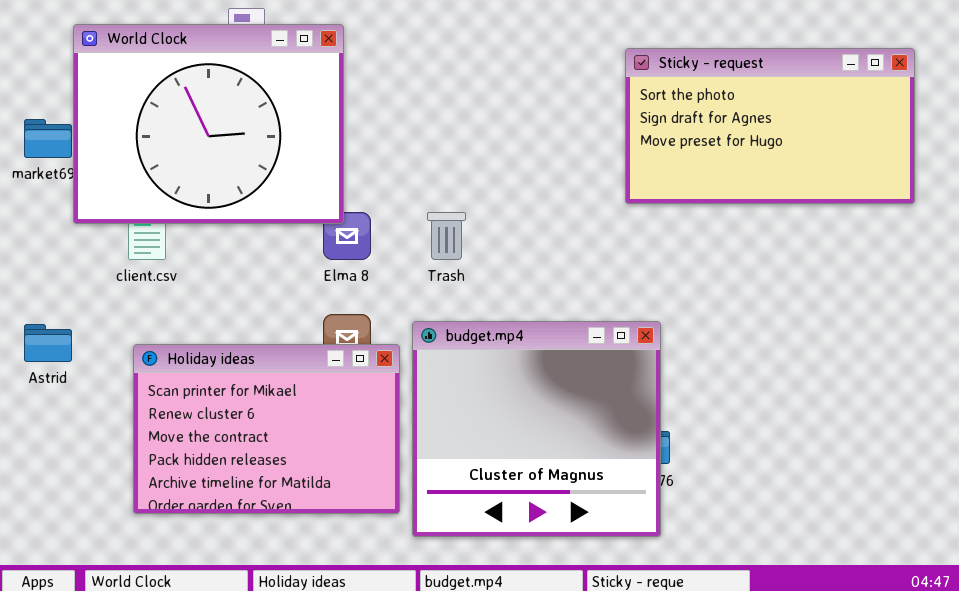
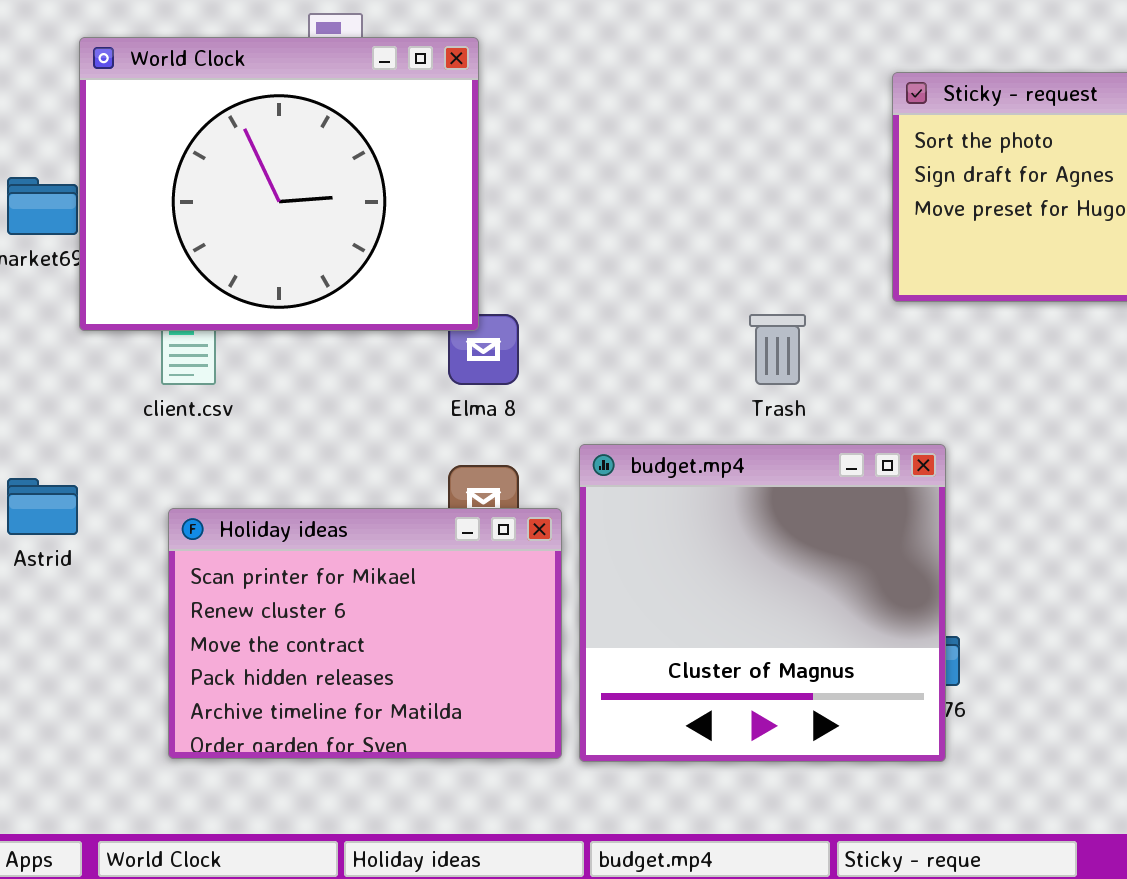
Trash: [427,212,466,260] -> [749,314,806,385], moved
budget.mp4: [412,321,661,537] -> [579,444,946,762], moved

